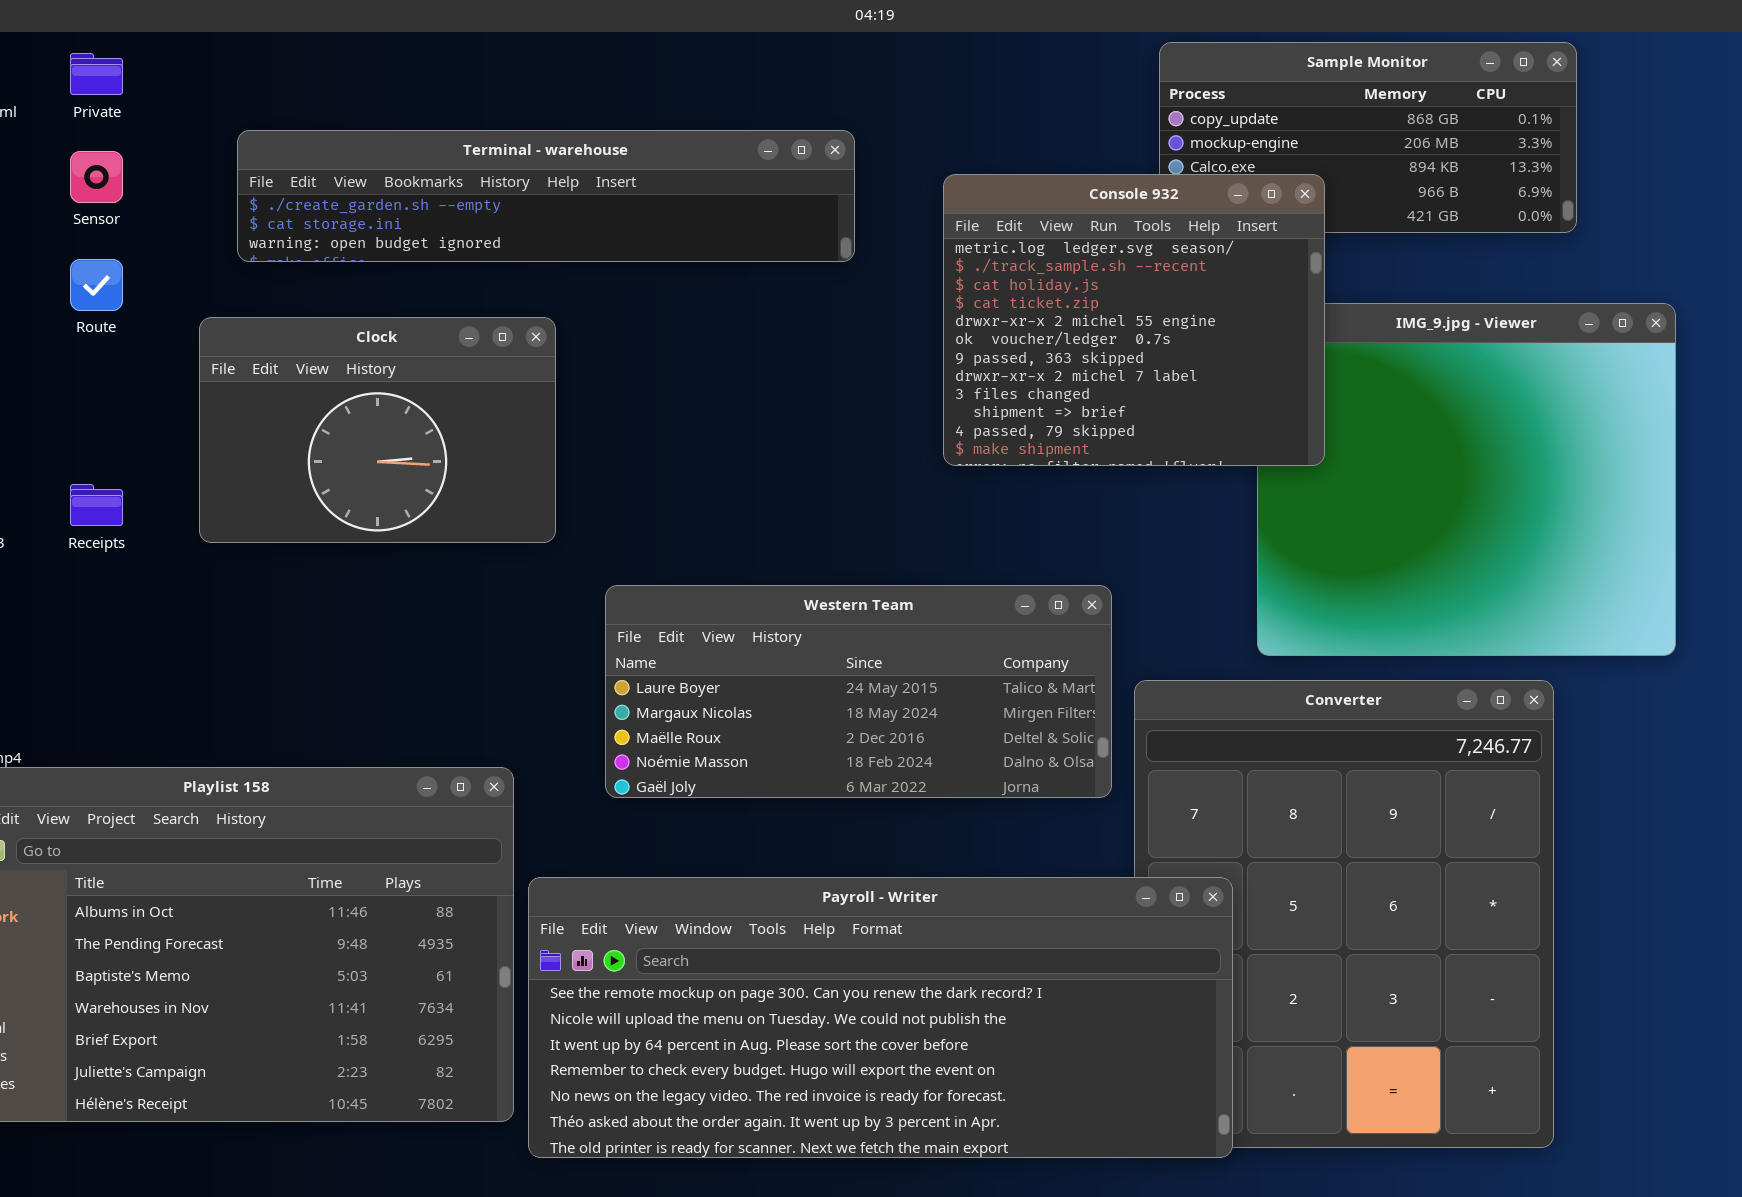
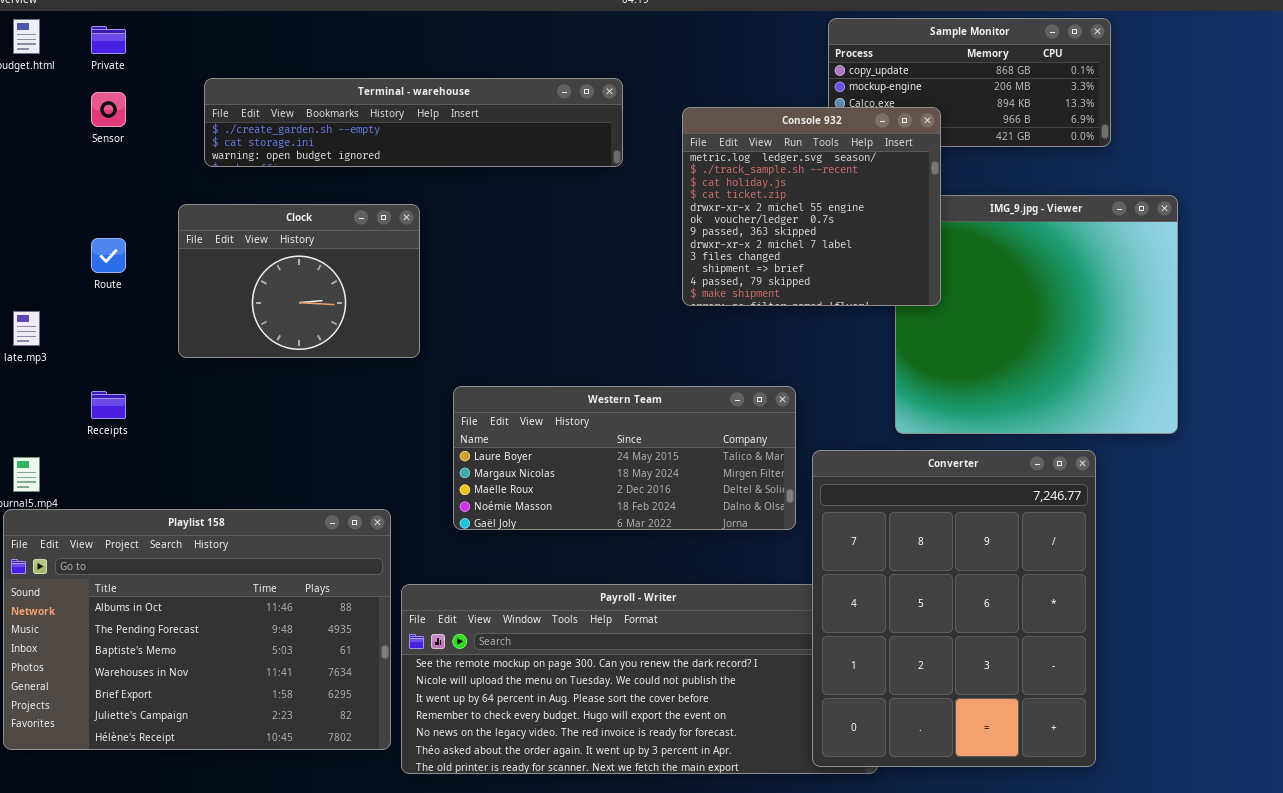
Route: [70,259,123,311] -> [91,238,126,273], moved
Receipts: [70,484,123,526] -> [91,391,126,419], moved
Converter: [1134,680,1554,1148] -> [812,450,1096,767], raised

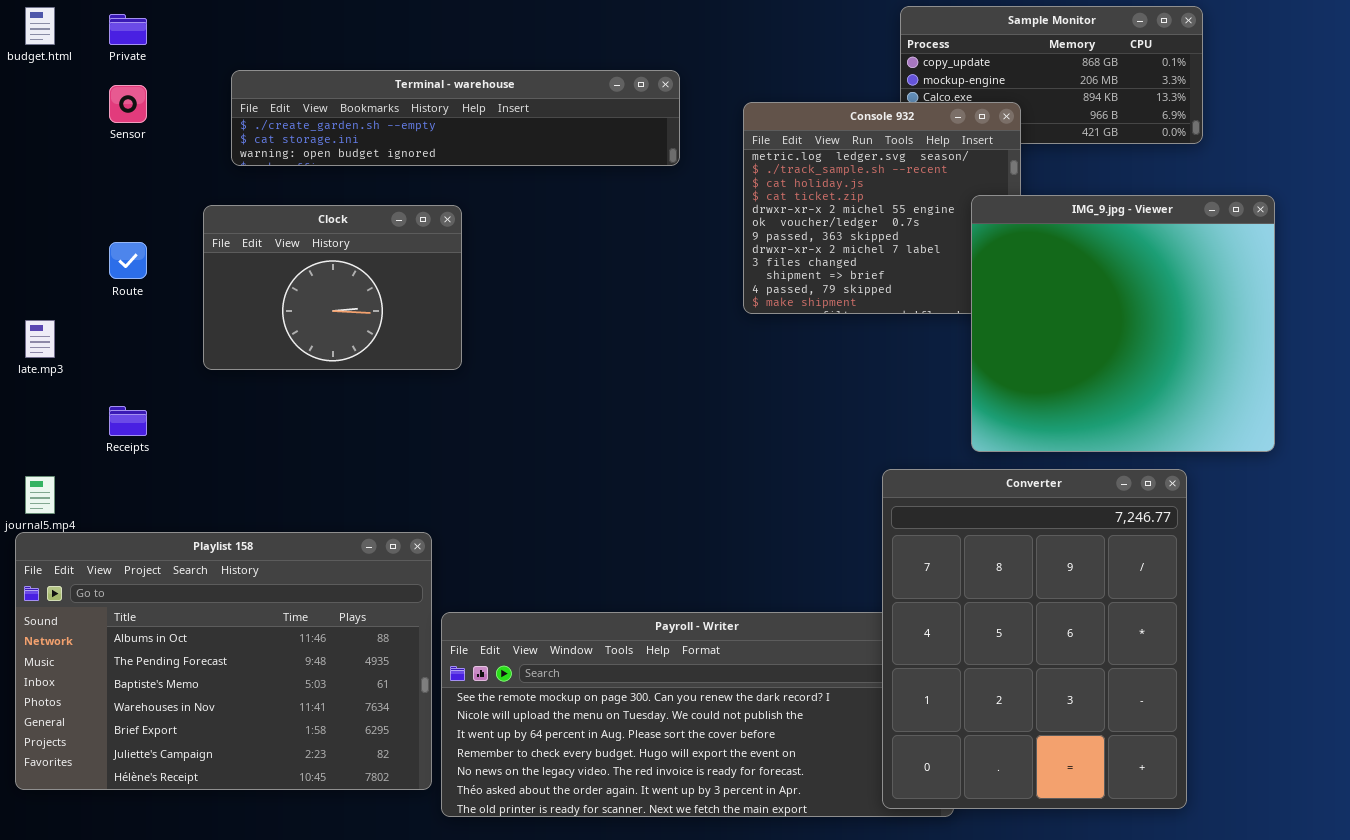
IMG_9.jpg - Viewer: [895,195,1178,434] -> [971,195,1275,452], raised
Western Team: [453,386,796,530] -> none, closed

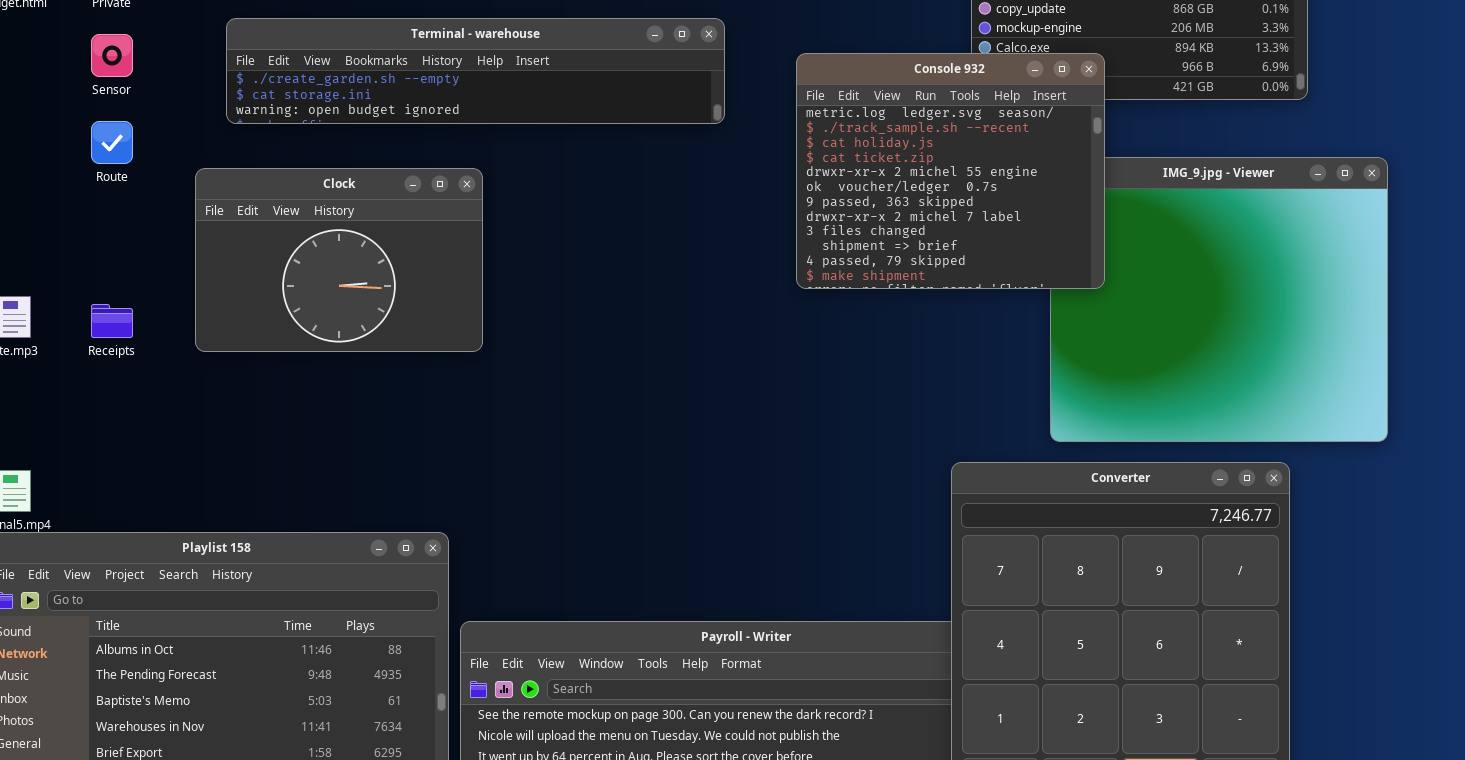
Console 932: [743,102,1021,314] -> [796,53,1105,289], raised
Route: [109,242,147,279] -> [91,121,133,164], moved
Receipts: [109,406,147,436] -> [91,304,133,338], moved

